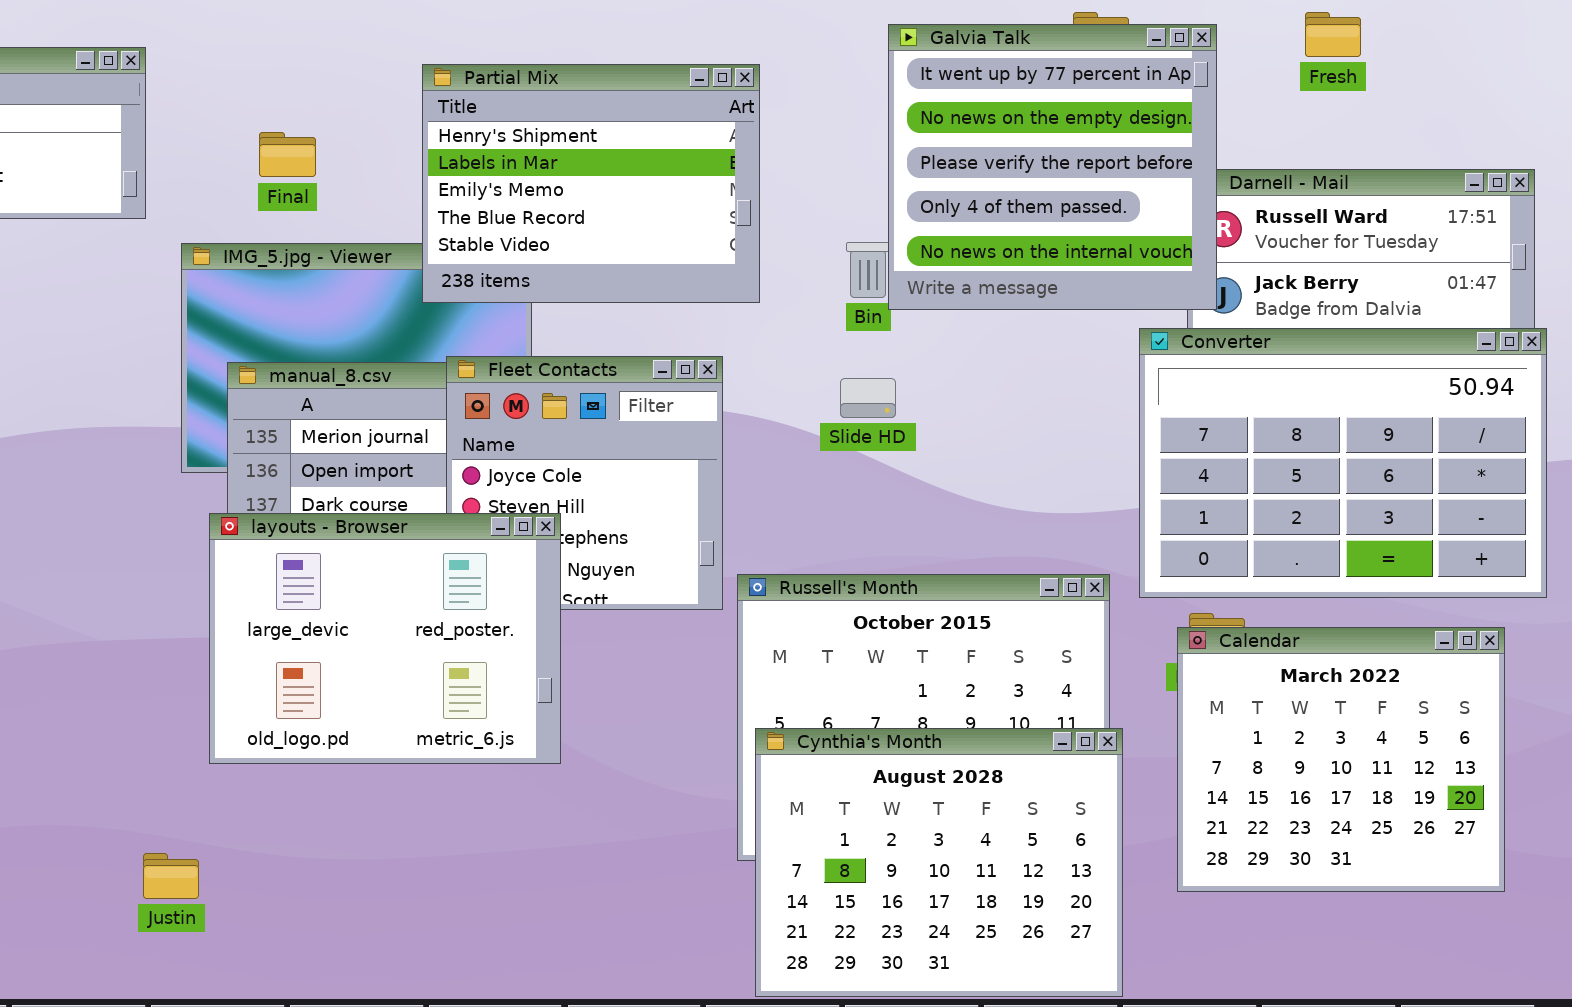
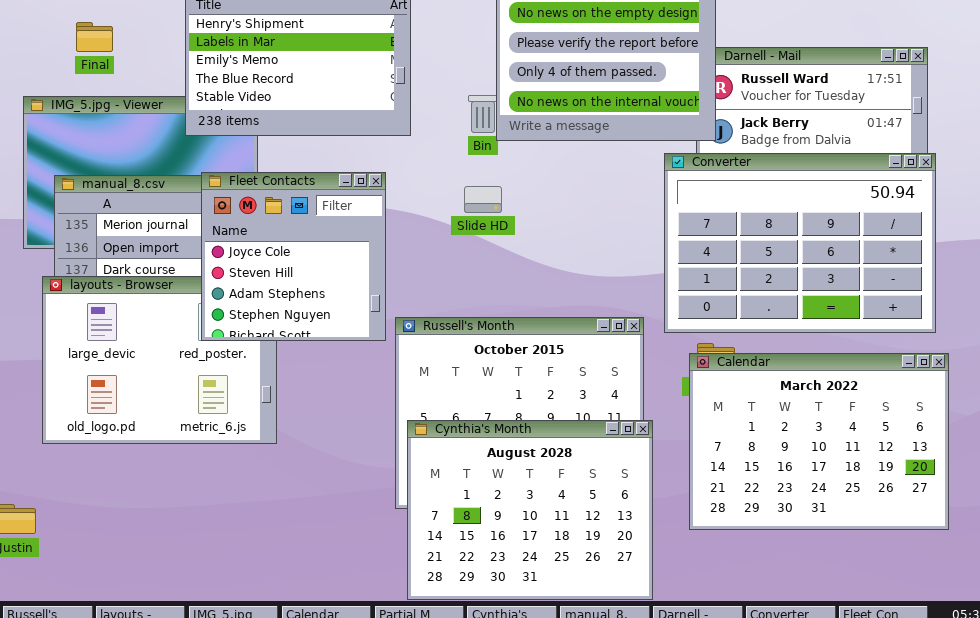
Fleet Contacts: [446,356,723,610] -> [201,172,386,341], raised
Calendar: [1177,627,1505,892] -> [689,353,949,530], resized

